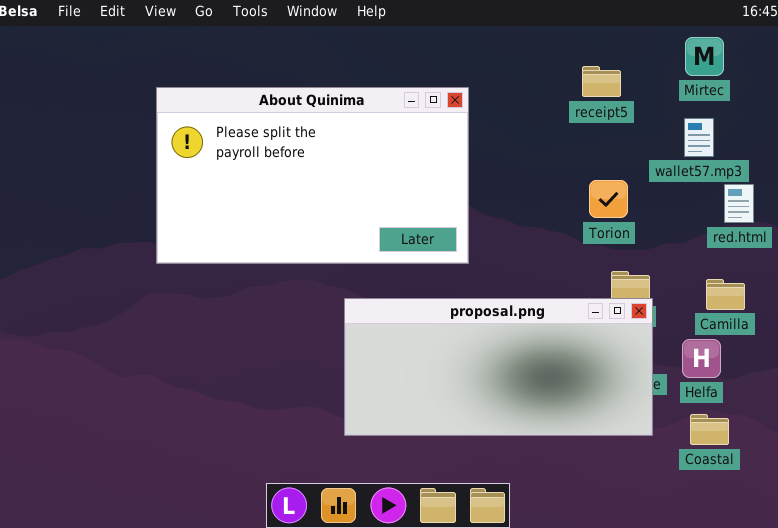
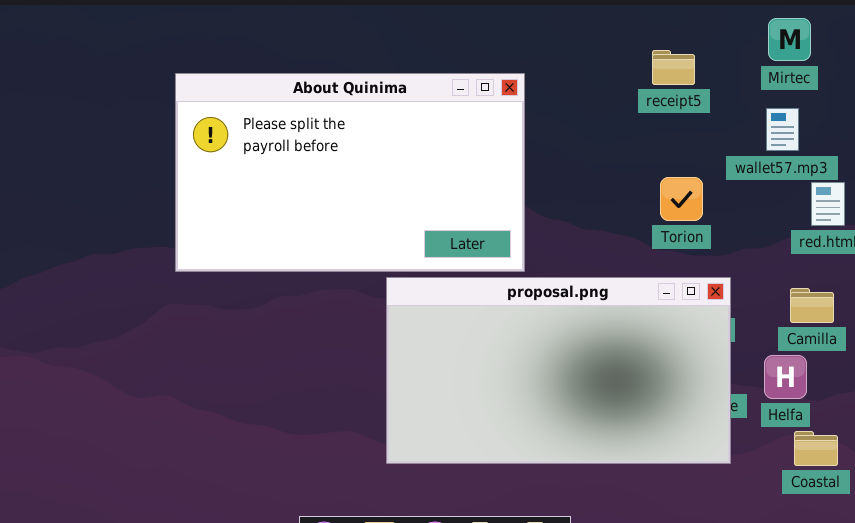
proposal.png: [344,298,653,436] -> [386,277,731,464], resized
Coastal: [690,414,729,445] -> [794,431,838,466], moved

